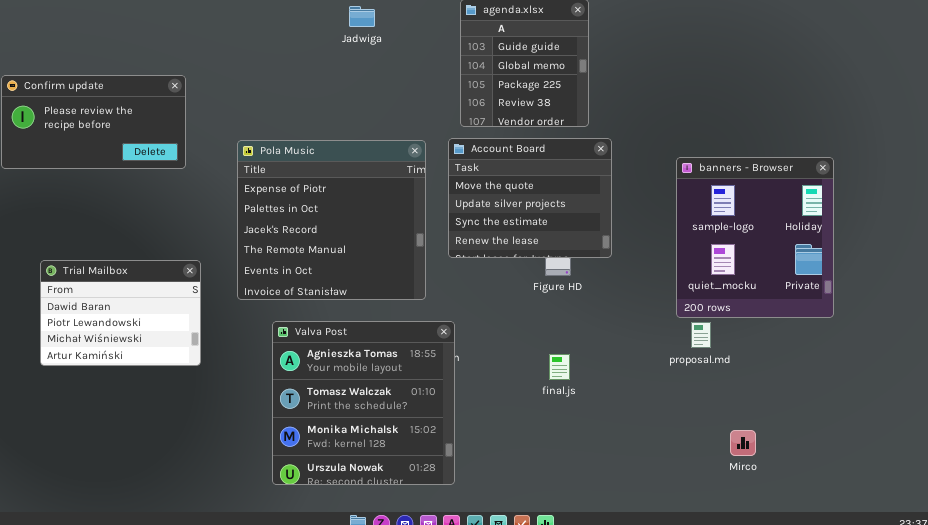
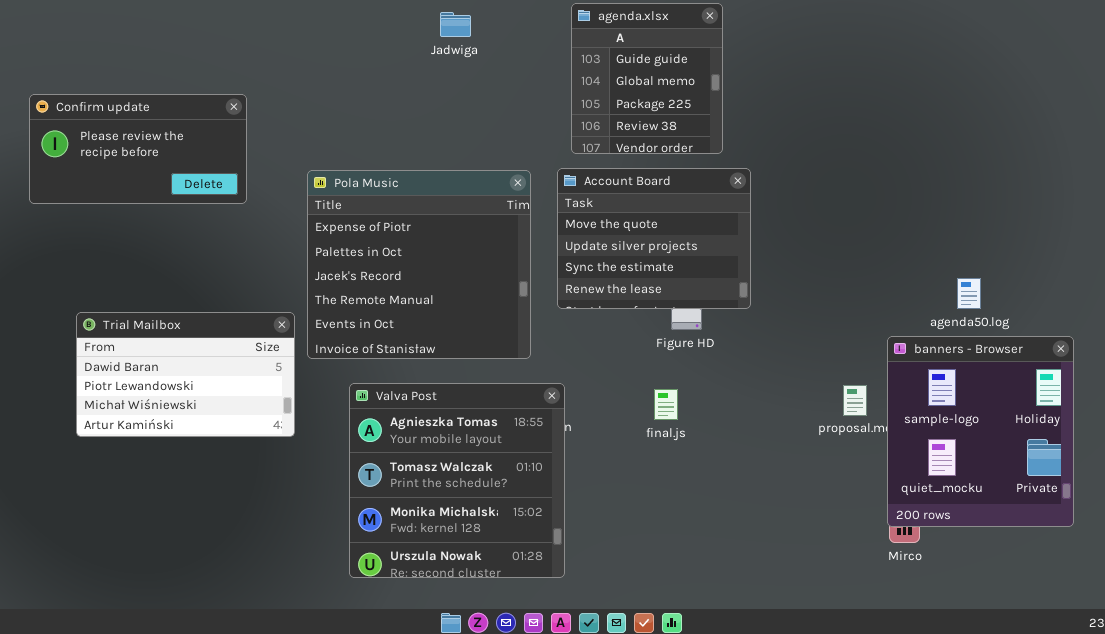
banners - Browser: [676,157,834,318] -> [887,336,1074,527], moved
Trial Mailbox: [40,260,201,366] -> [76,312,295,437], resized
final.js: [549,354,570,380] -> [654,389,678,420], moved

